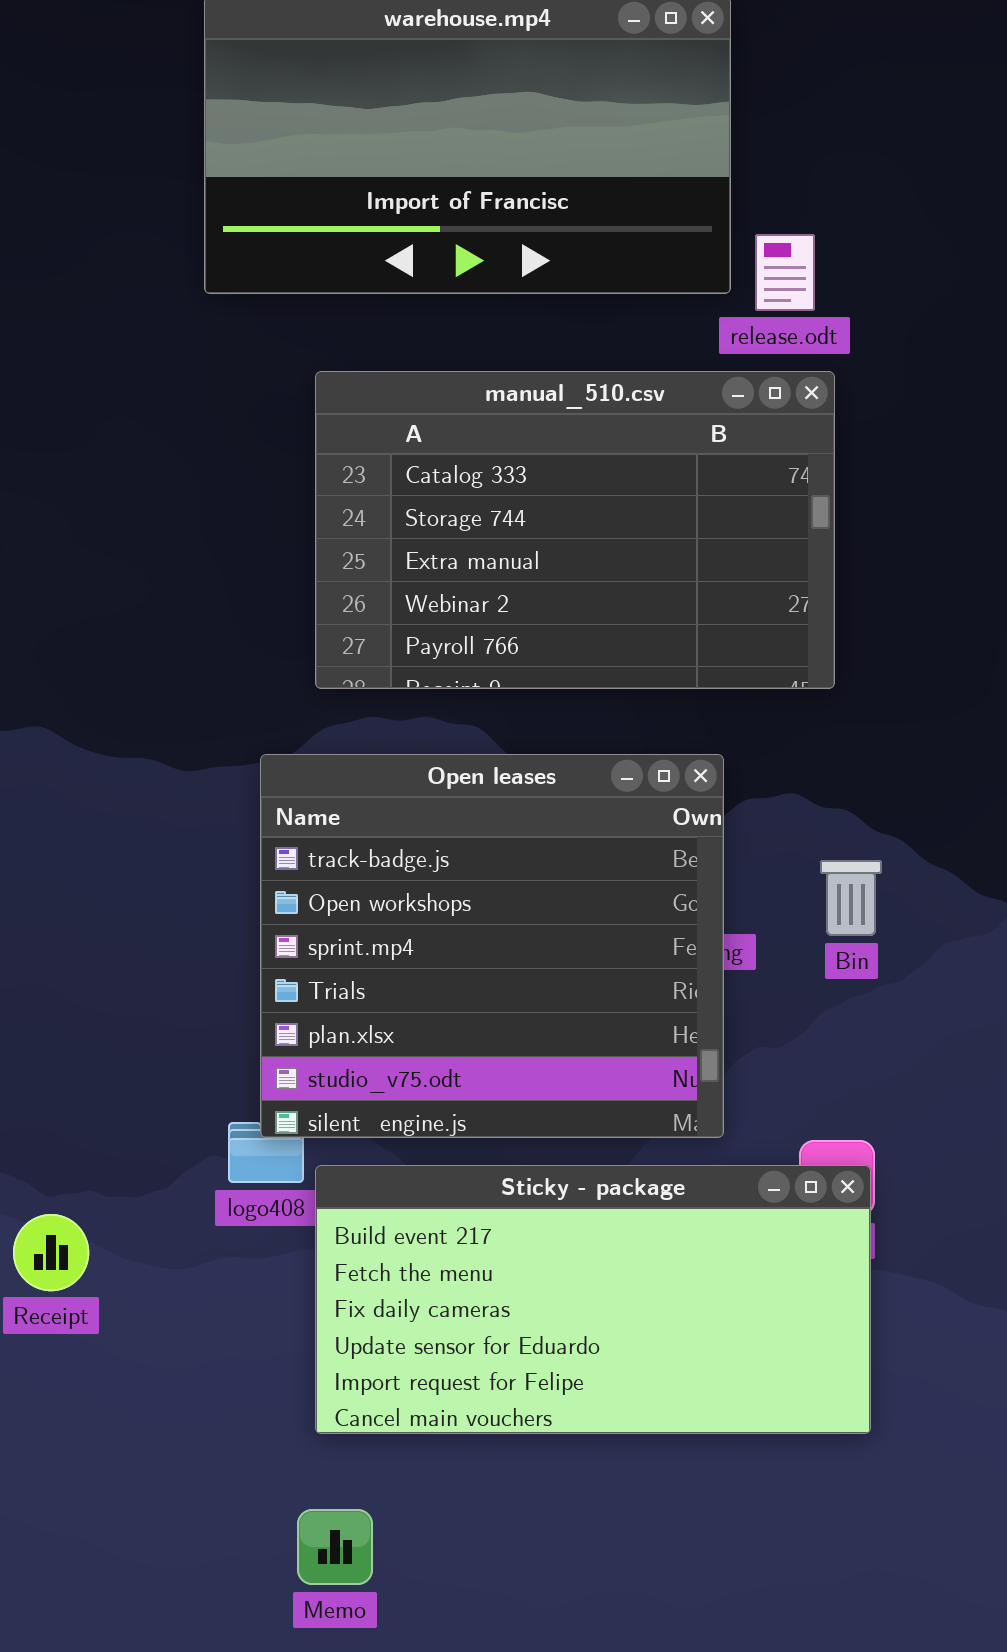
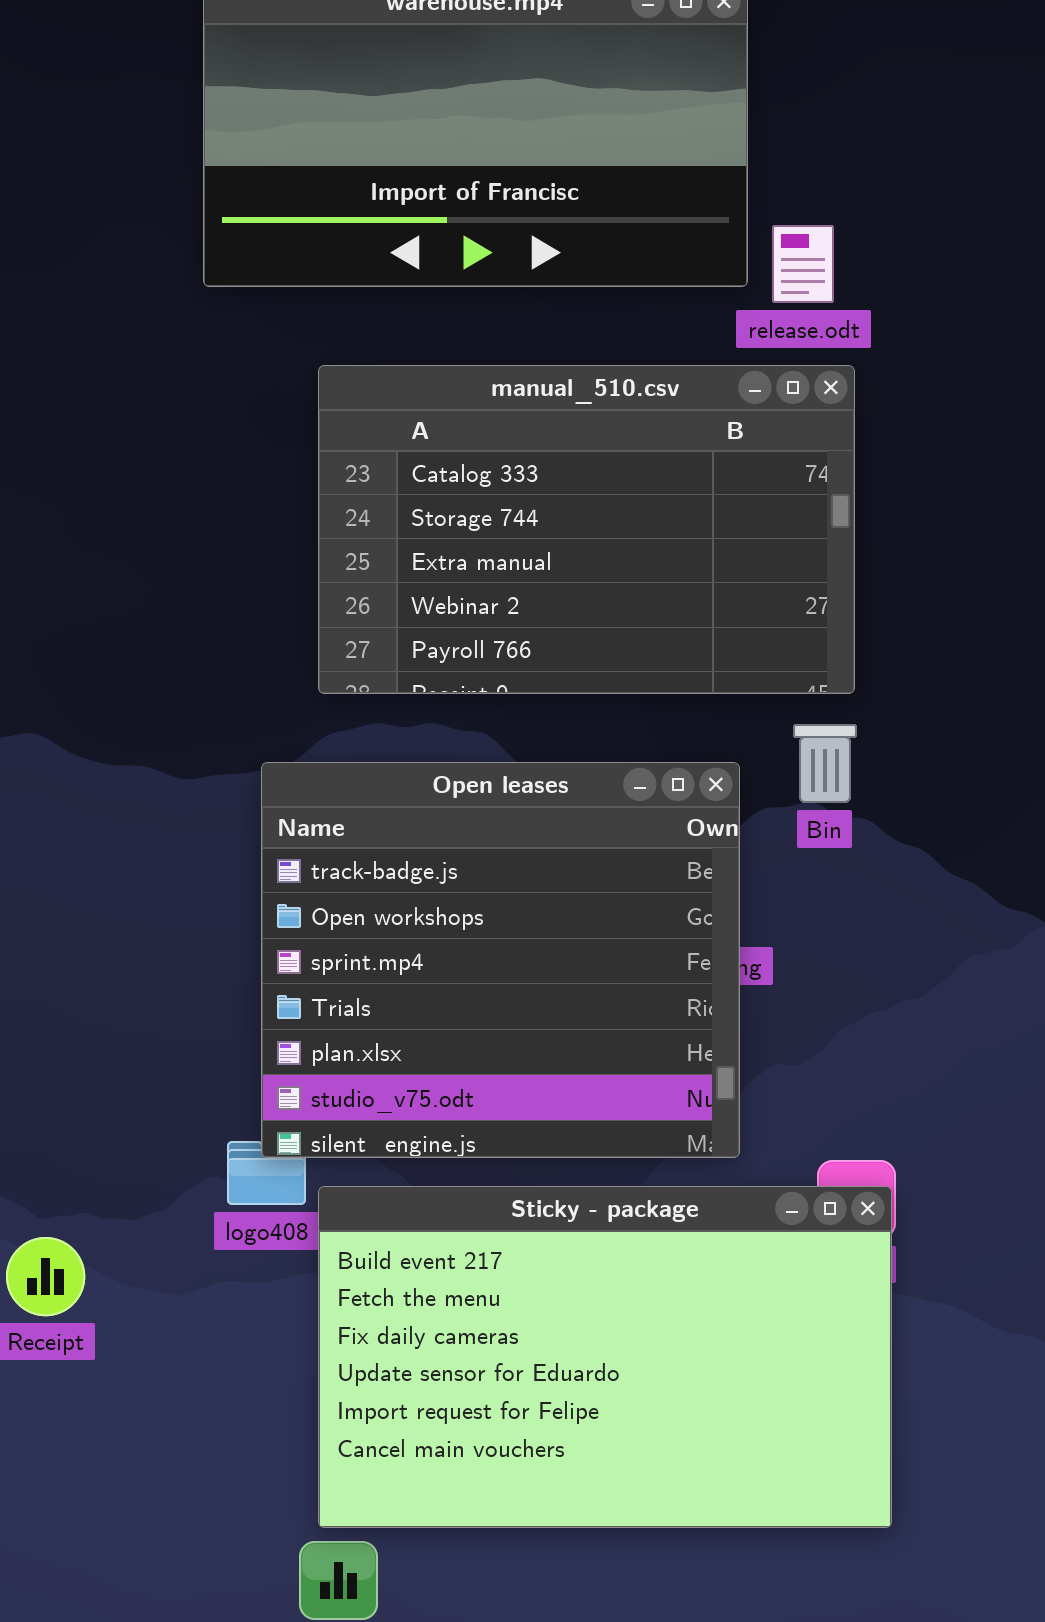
Bin: [820,860,882,936] -> [793,724,857,803], moved
Sticky - package: [315,1165,871,1434] -> [318,1186,892,1528], resized

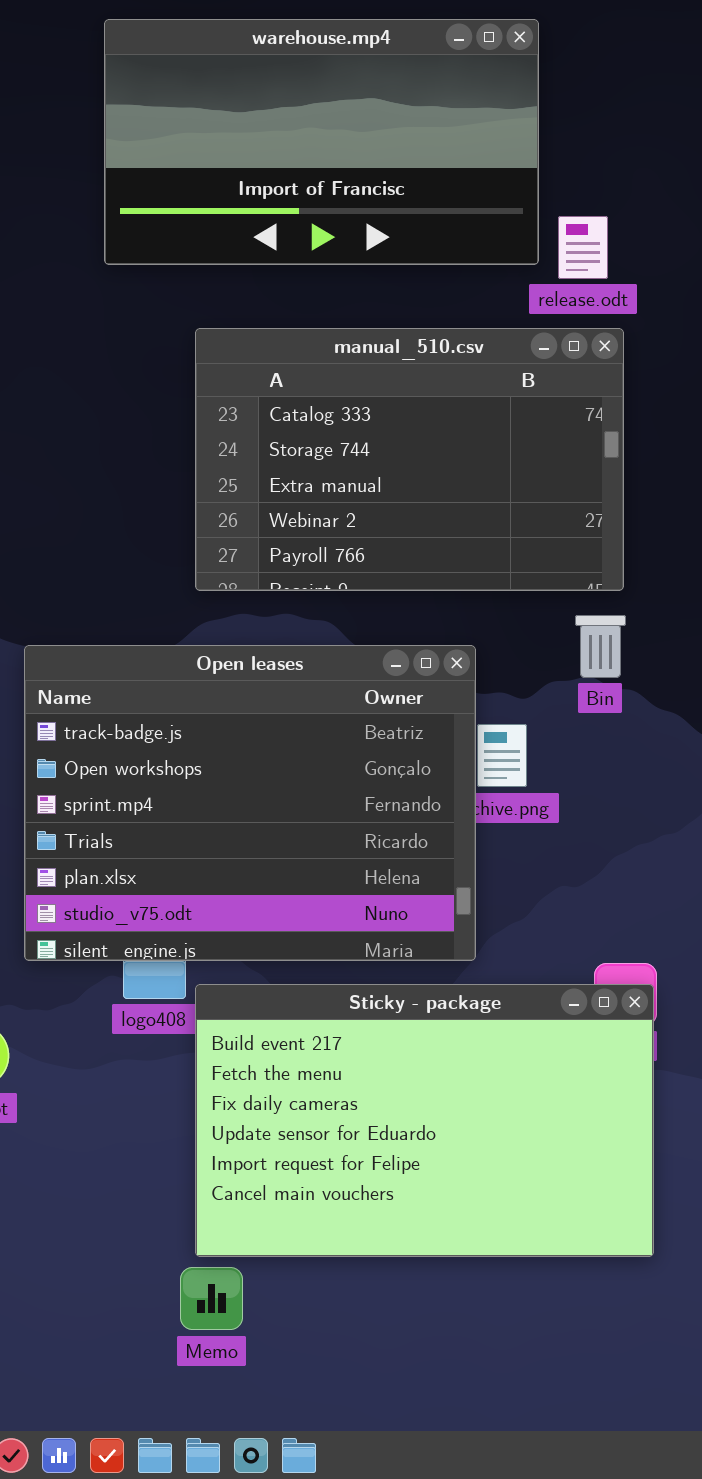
Open leases: [261,762,740,1158] -> [24,645,476,961], moved, resized

